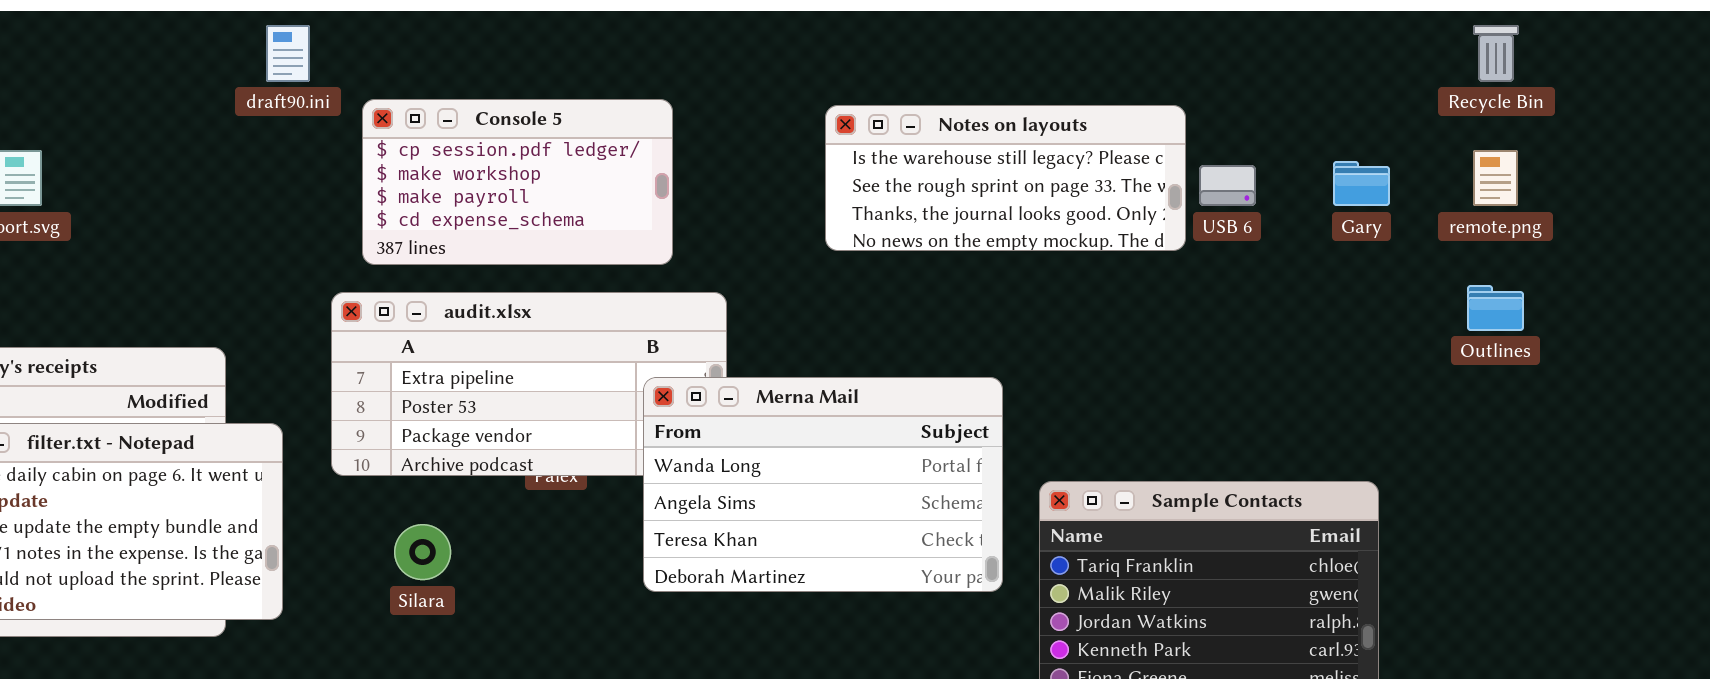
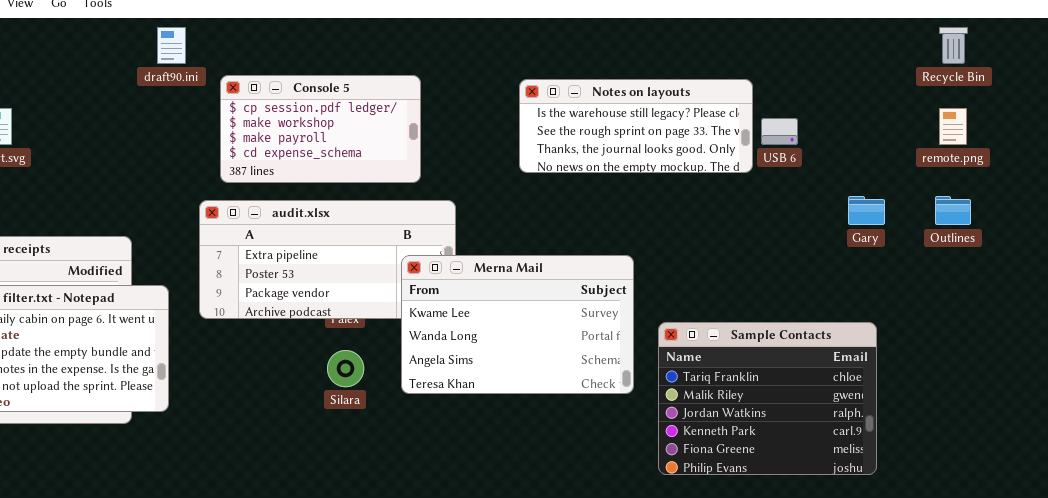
Gary: [1333,161,1390,206] -> [848,196,885,225], moved
Merna Mail: [643,377,1003,592] -> [401,255,634,394], scrolled up 1 row
Silara: [394,524,451,580] -> [327,350,364,387], moved

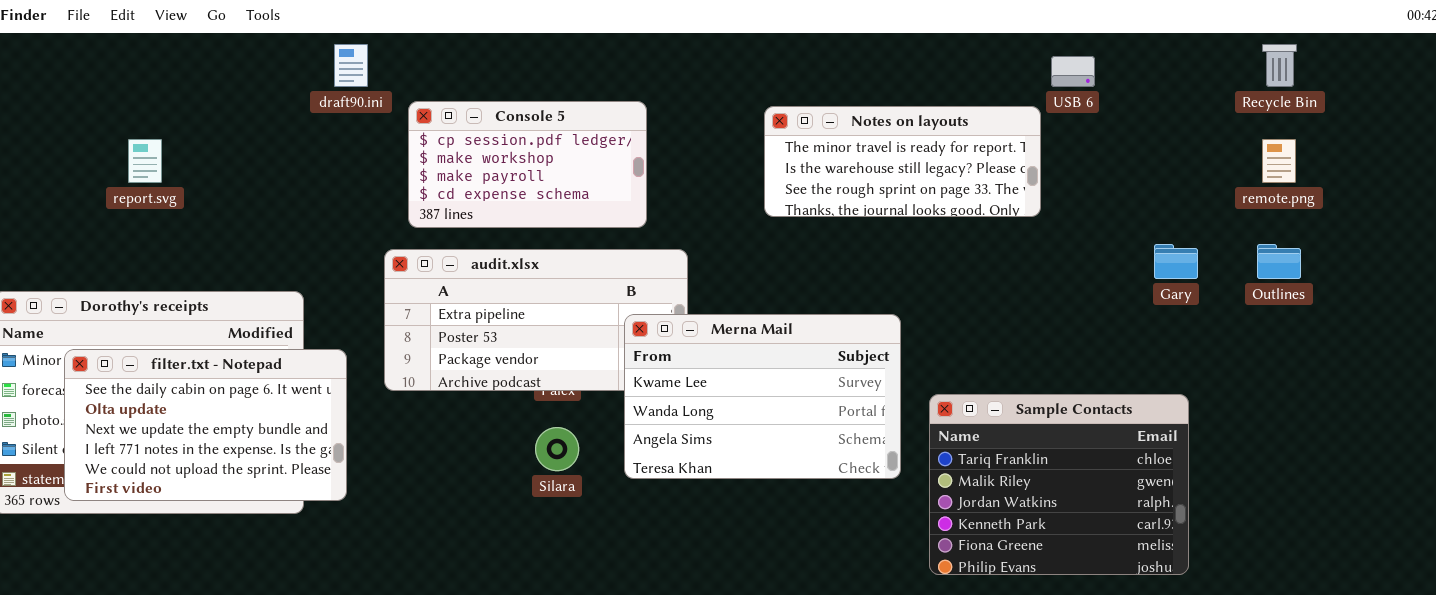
Notes on layouts: [519,79,753,173] -> [764,106,1041,217], scrolled up 1 row
USB 6: [761,118,798,145] -> [1051,56,1095,87], moved

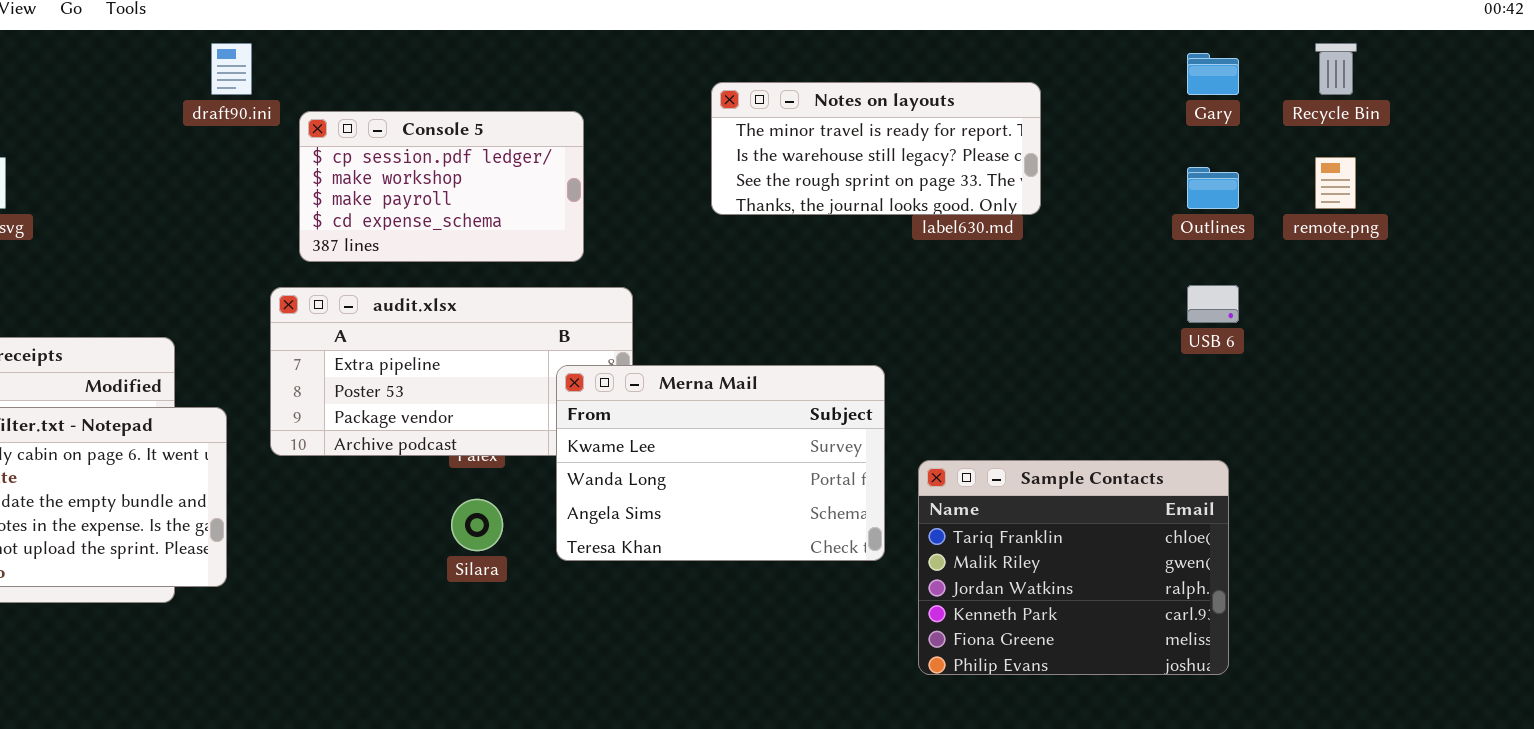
USB 6: [1051,56,1095,87] -> [1187,285,1239,323], moved
Notes on layouts: [764,106,1041,217] -> [711,82,1041,215], moved
Gary: [1154,244,1198,279] -> [1187,53,1239,95], moved
Outlines: [1257,244,1301,279] -> [1187,167,1239,209], moved

